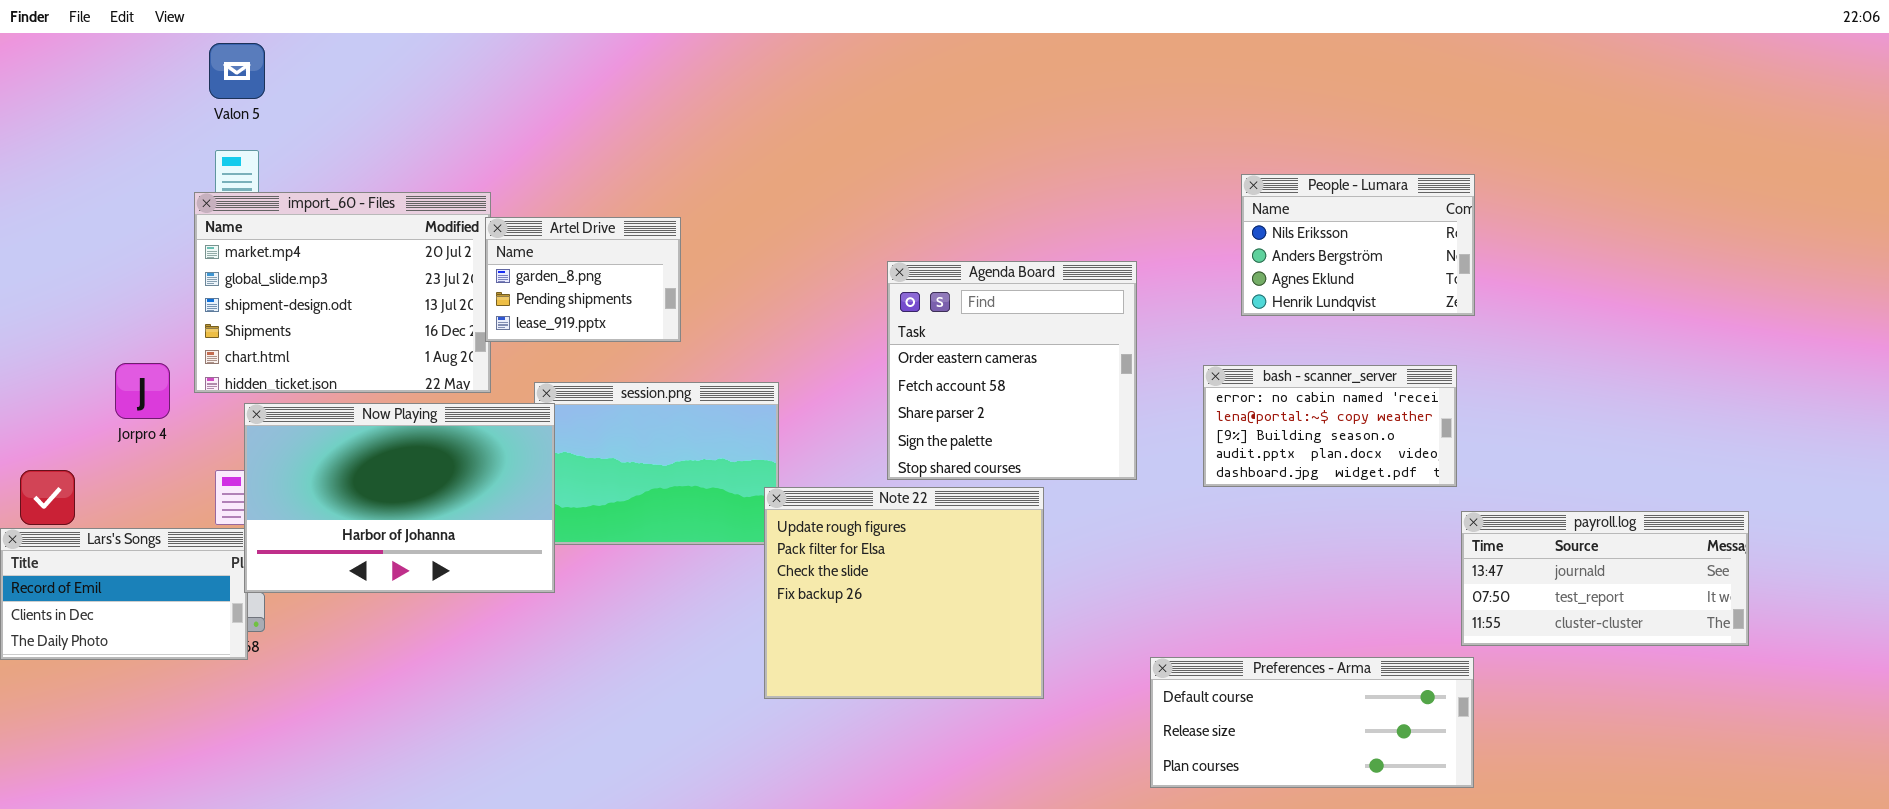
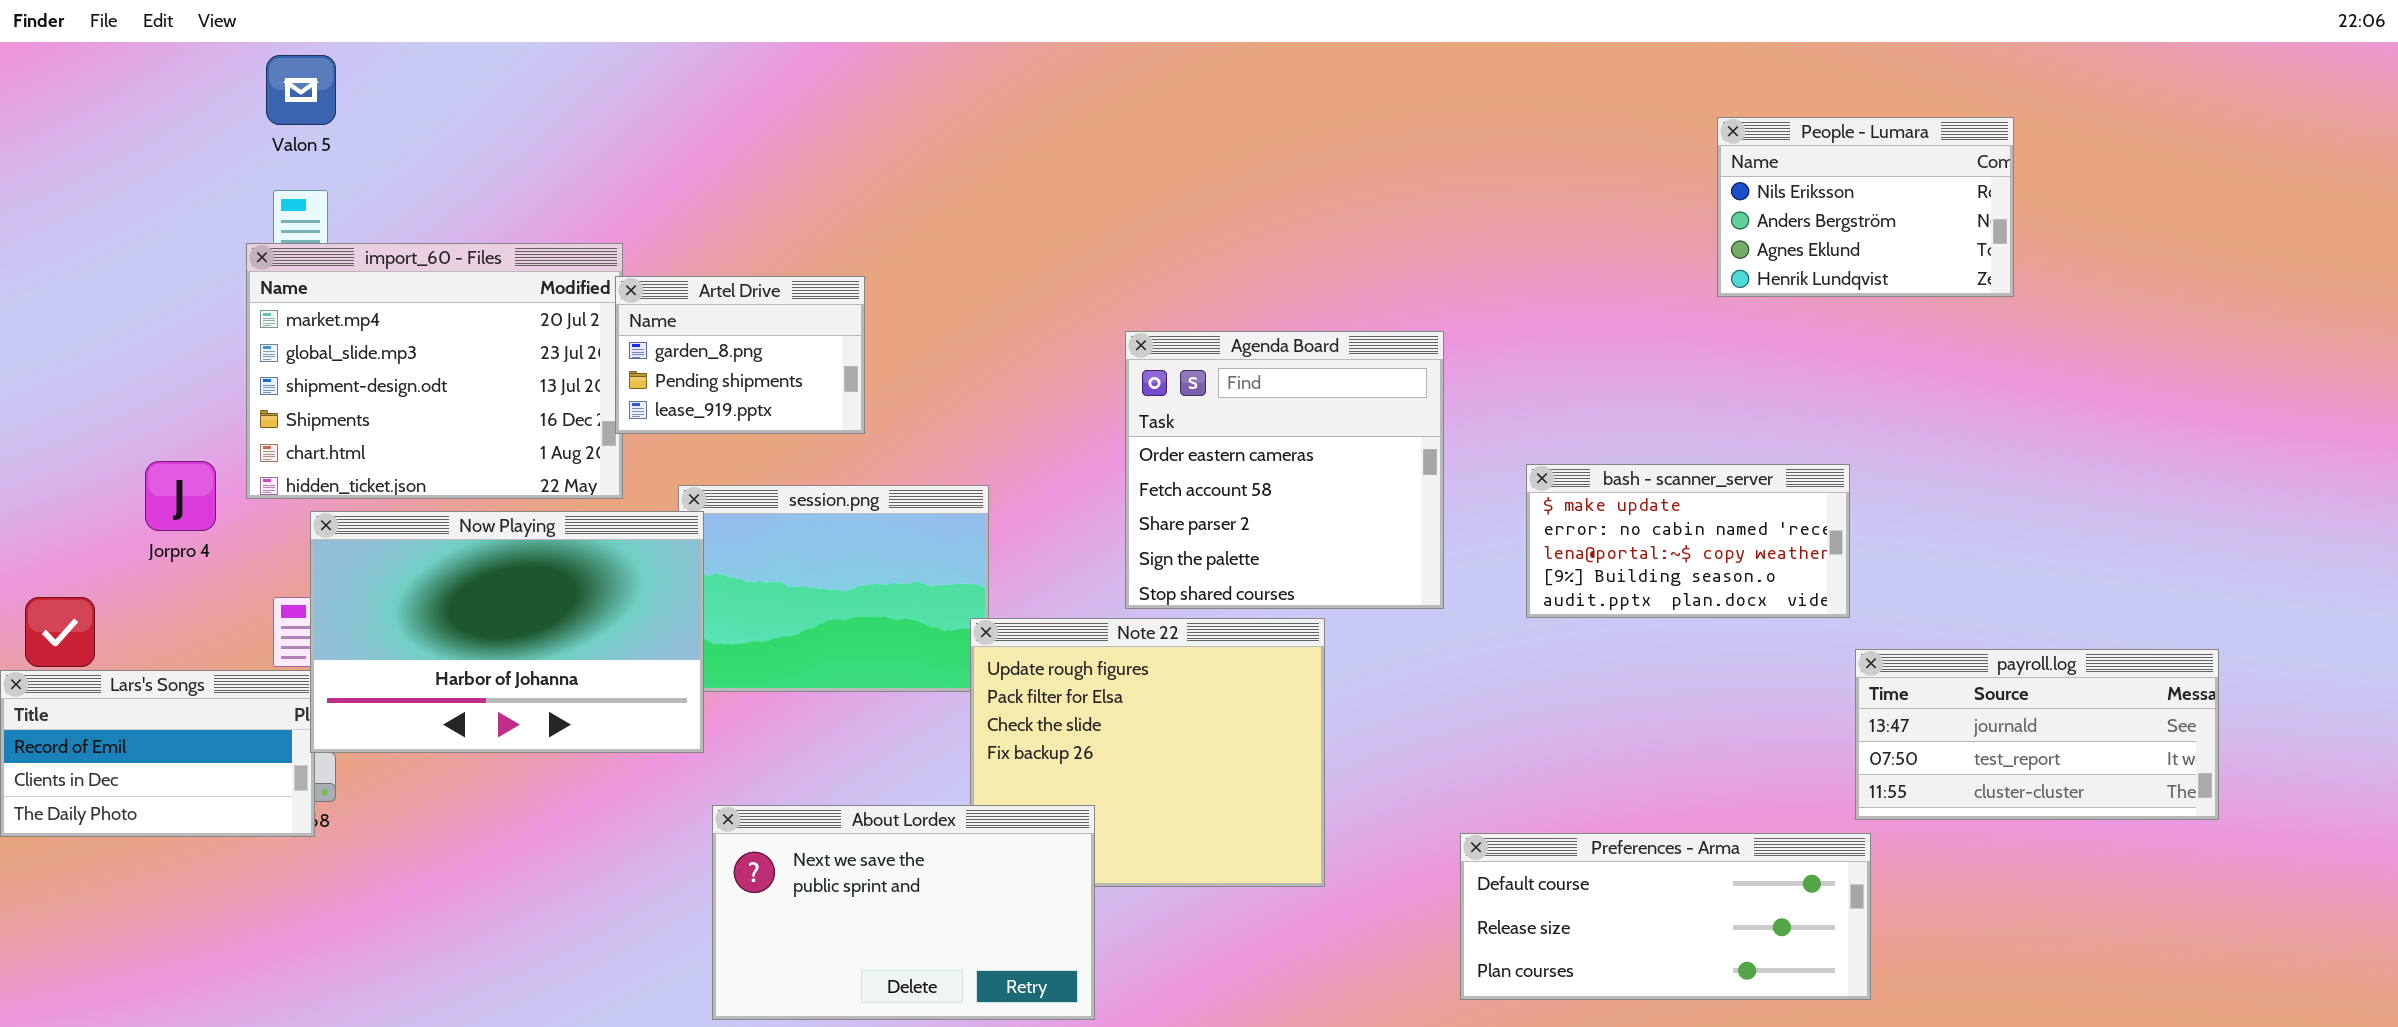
People - Lumara: [1241,174,1475,316] -> [1717,117,2014,297], moved
bash - scanner_server: [1203,365,1457,487] -> [1526,464,1850,618], scrolled up 1 row
About Lordex: none -> [712,805,1095,1020], opened

